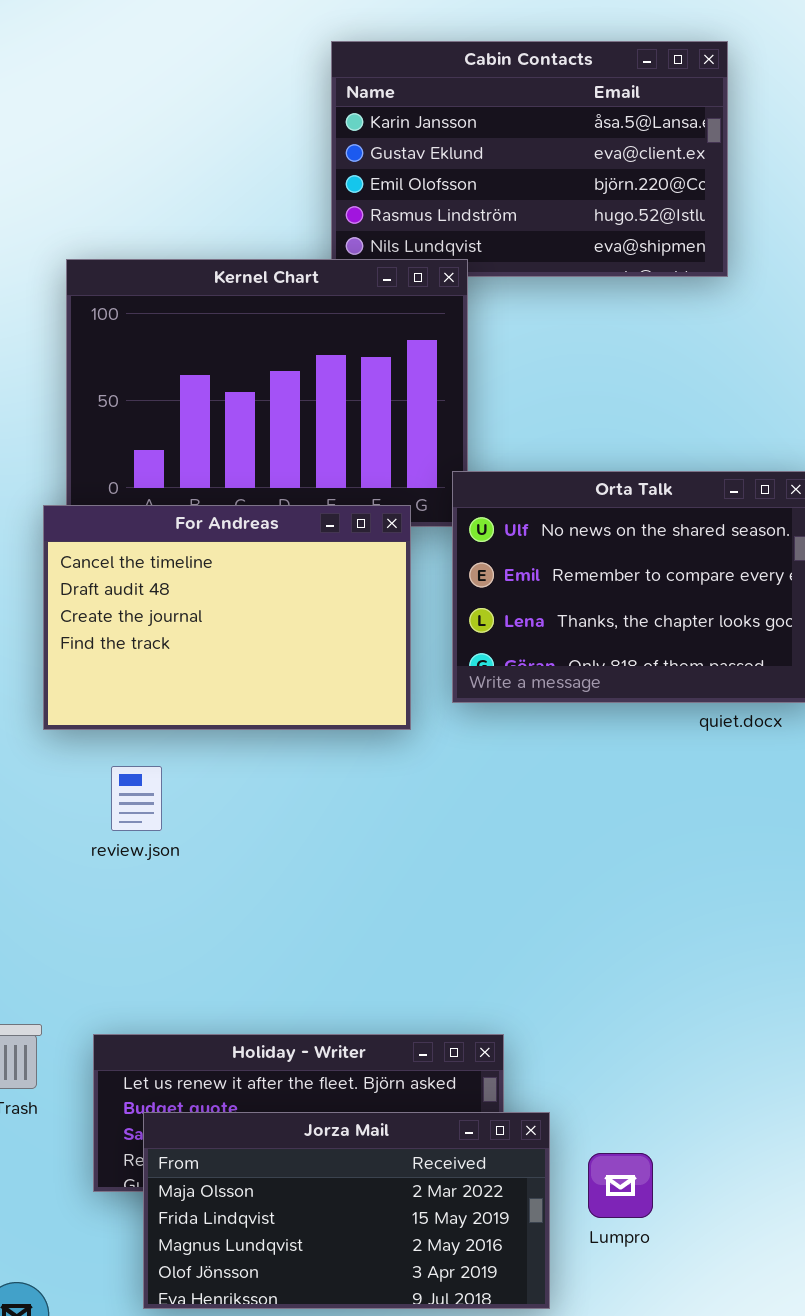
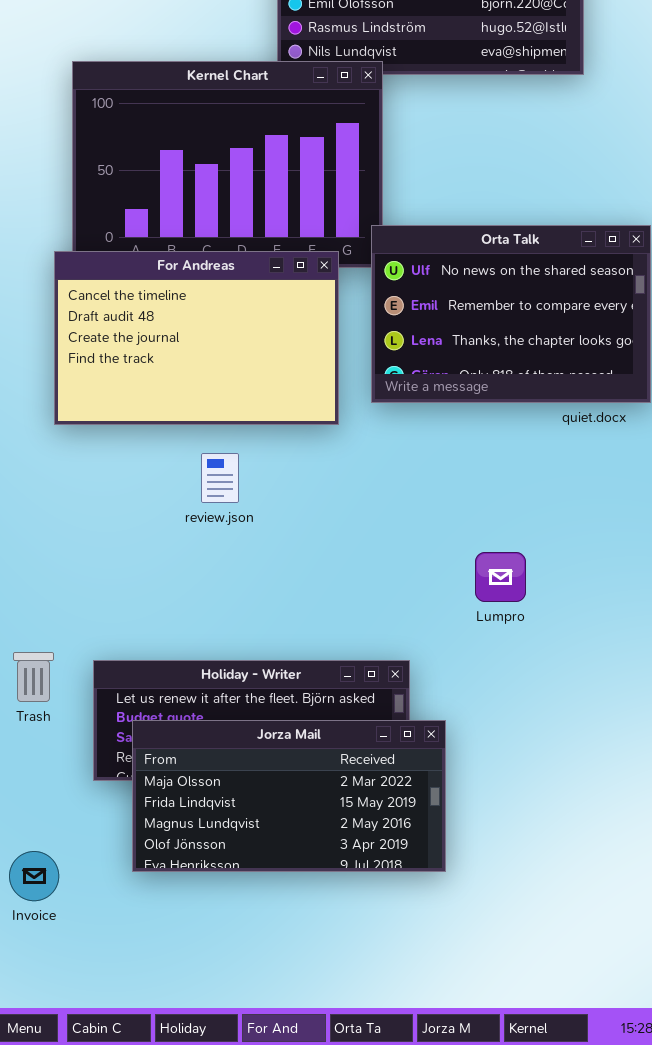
review.json: [111,766,162,831] -> [201,453,239,503], moved
Lumpro: [588,1153,653,1218] -> [475,552,526,602], moved

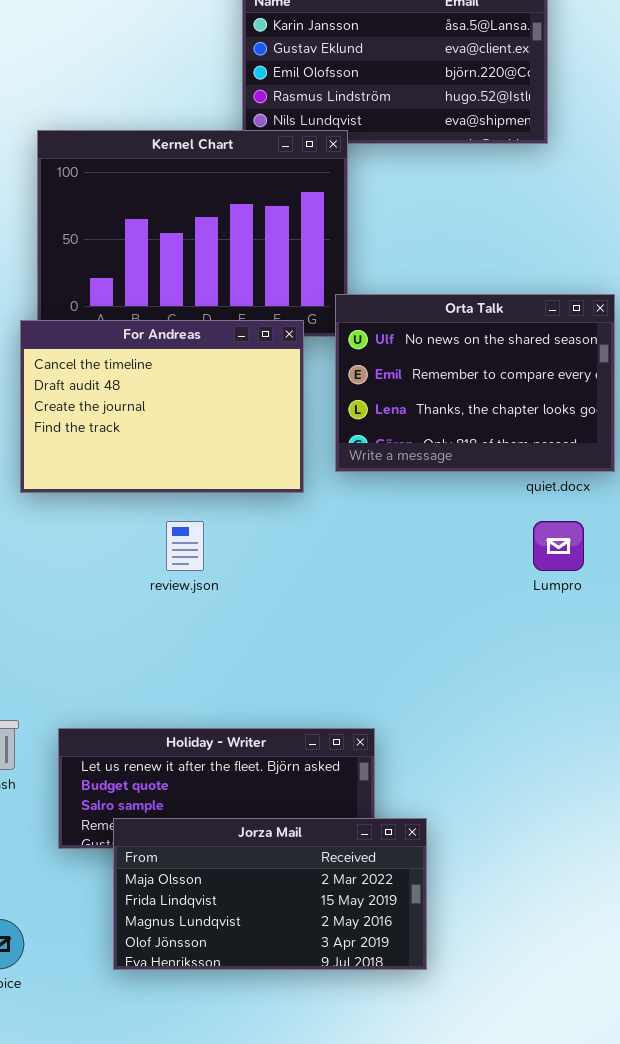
Lumpro: [475,552,526,602] -> [533,521,584,571], moved
Jorza Mail: [132,720,446,872] -> [113,818,427,970], moved

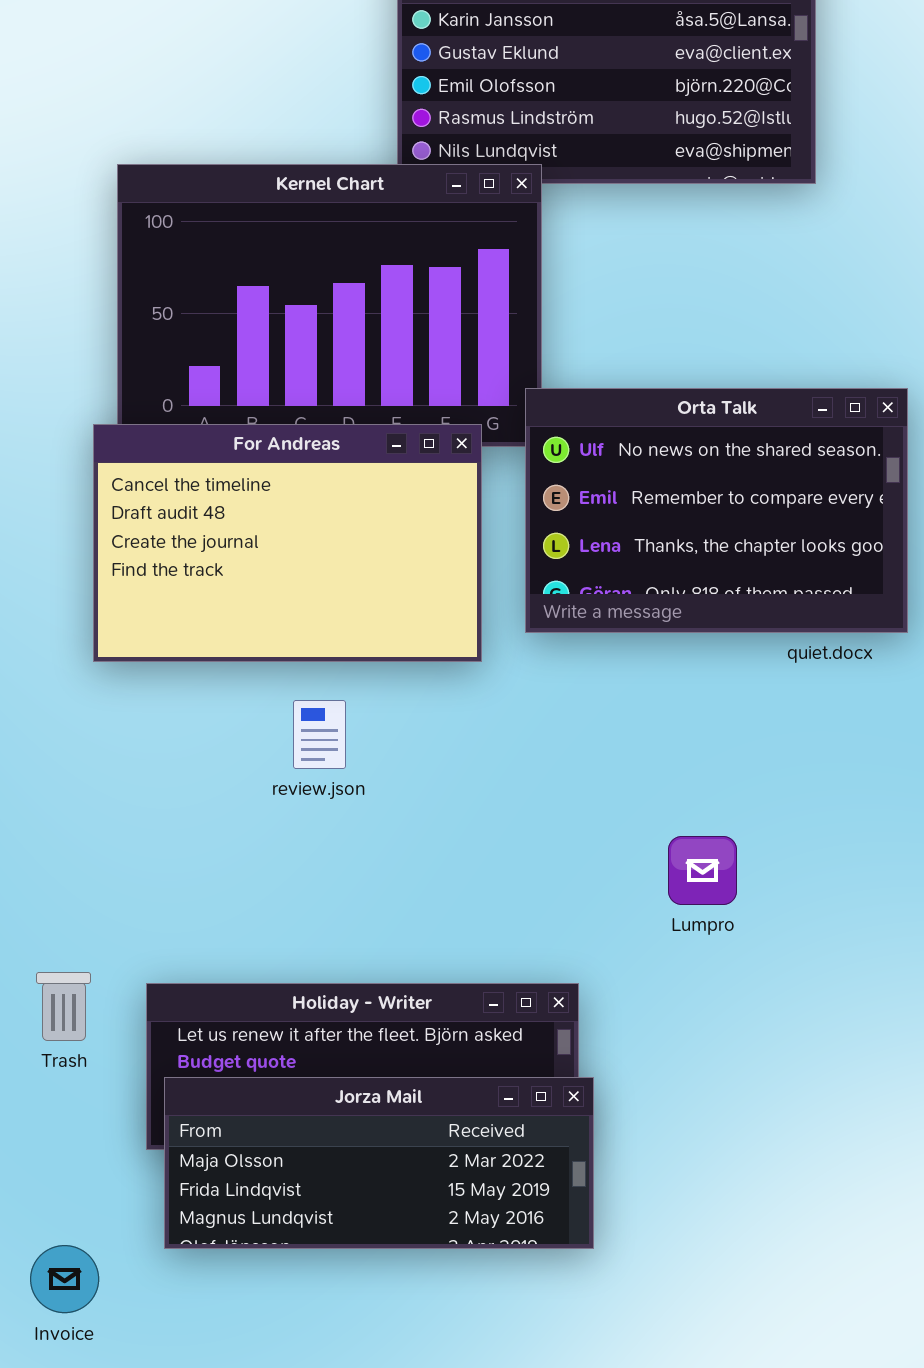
Lumpro: [533,521,584,571] -> [668,836,737,905], moved
Jorza Mail: [113,818,427,970] -> [164,1077,594,1249], moved, resized

